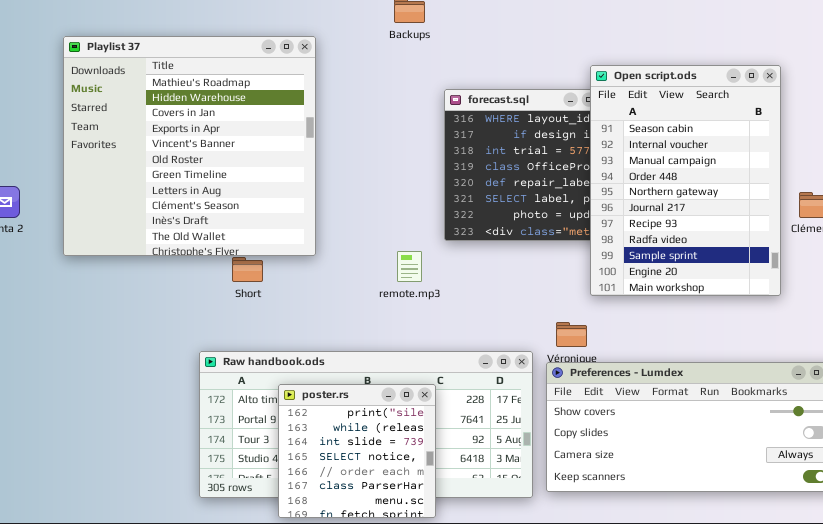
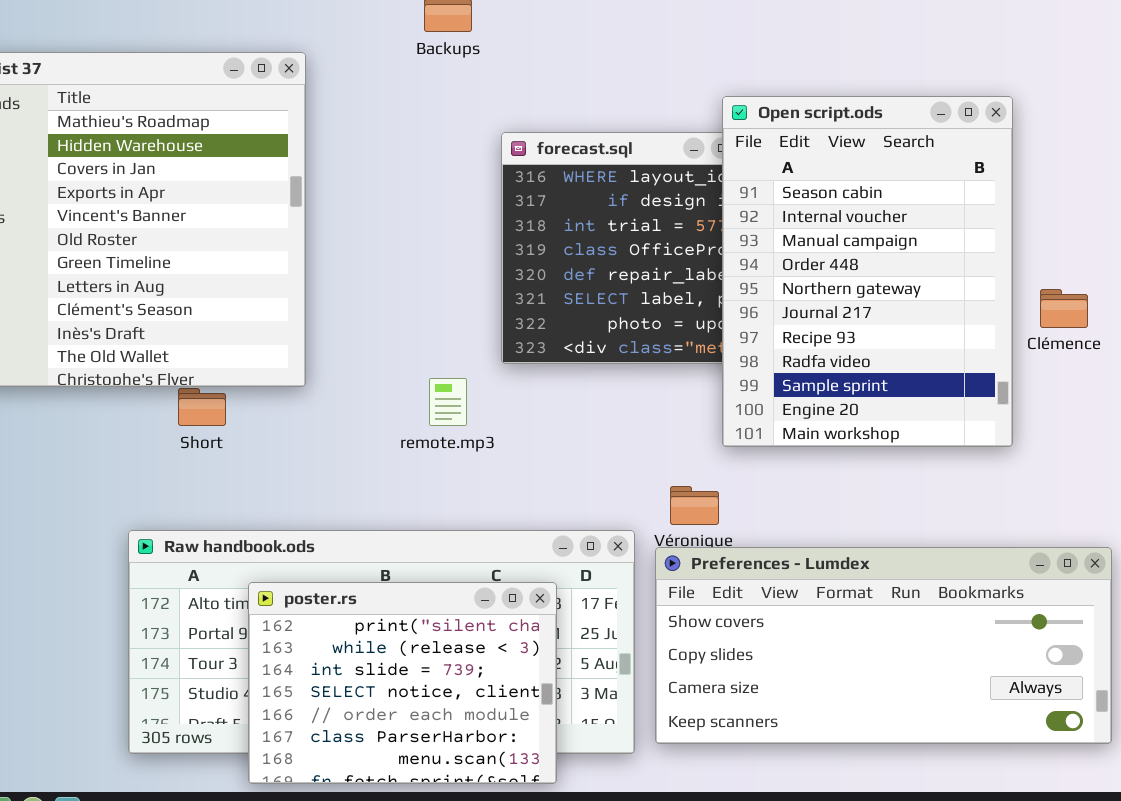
poster.rs: [278,384,436,518] -> [248,582,557,784], resized

